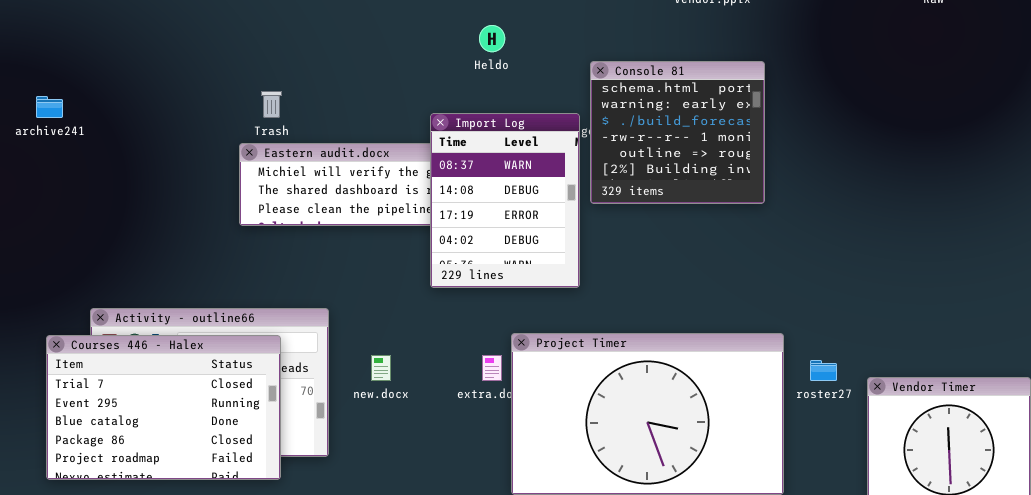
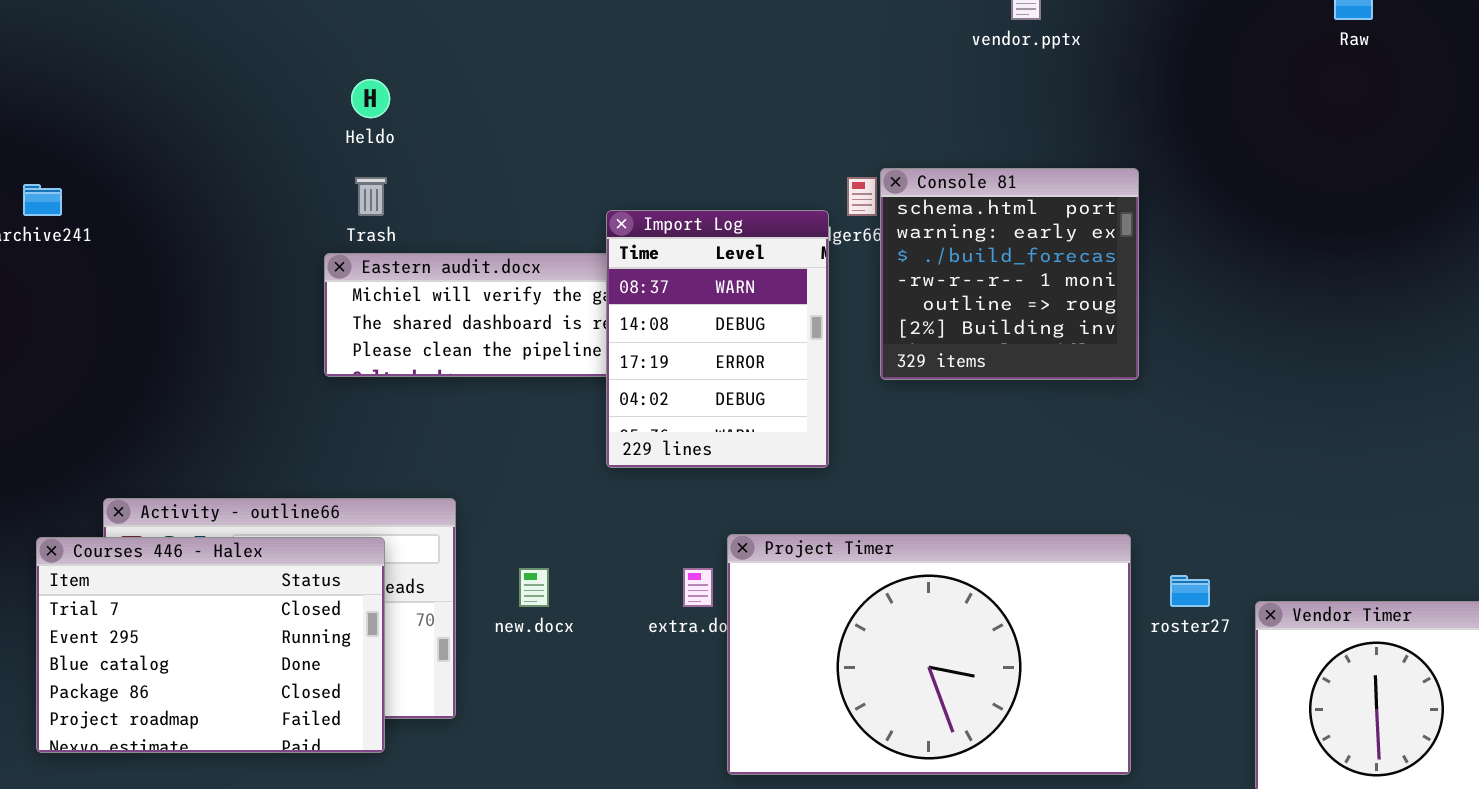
Heldo: [479,25,505,52] -> [351,79,390,118], moved
Console 81: [590,61,765,204] -> [880,168,1139,380], moved

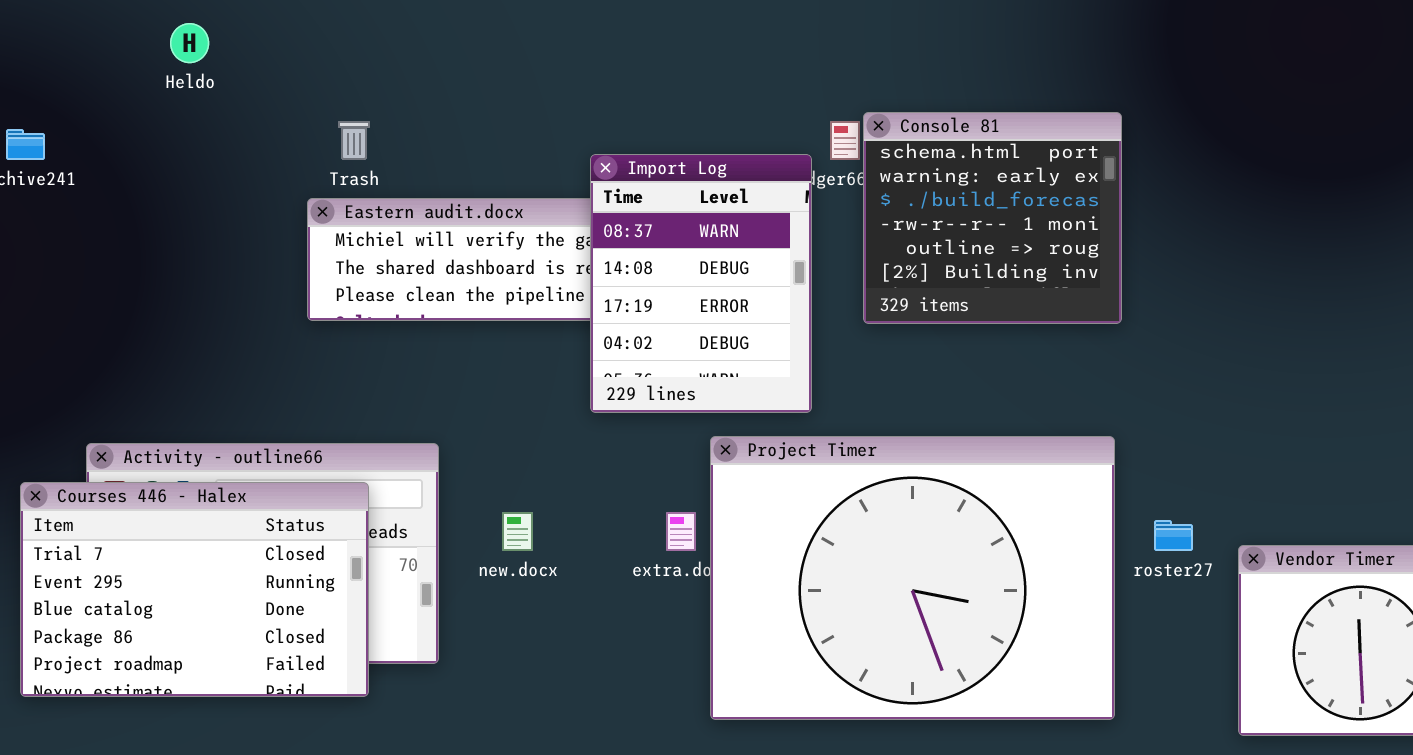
Heldo: [351,79,390,118] -> [170,23,209,63], moved
Project Timer: [727,534,1131,775] -> [710,436,1115,720], resized

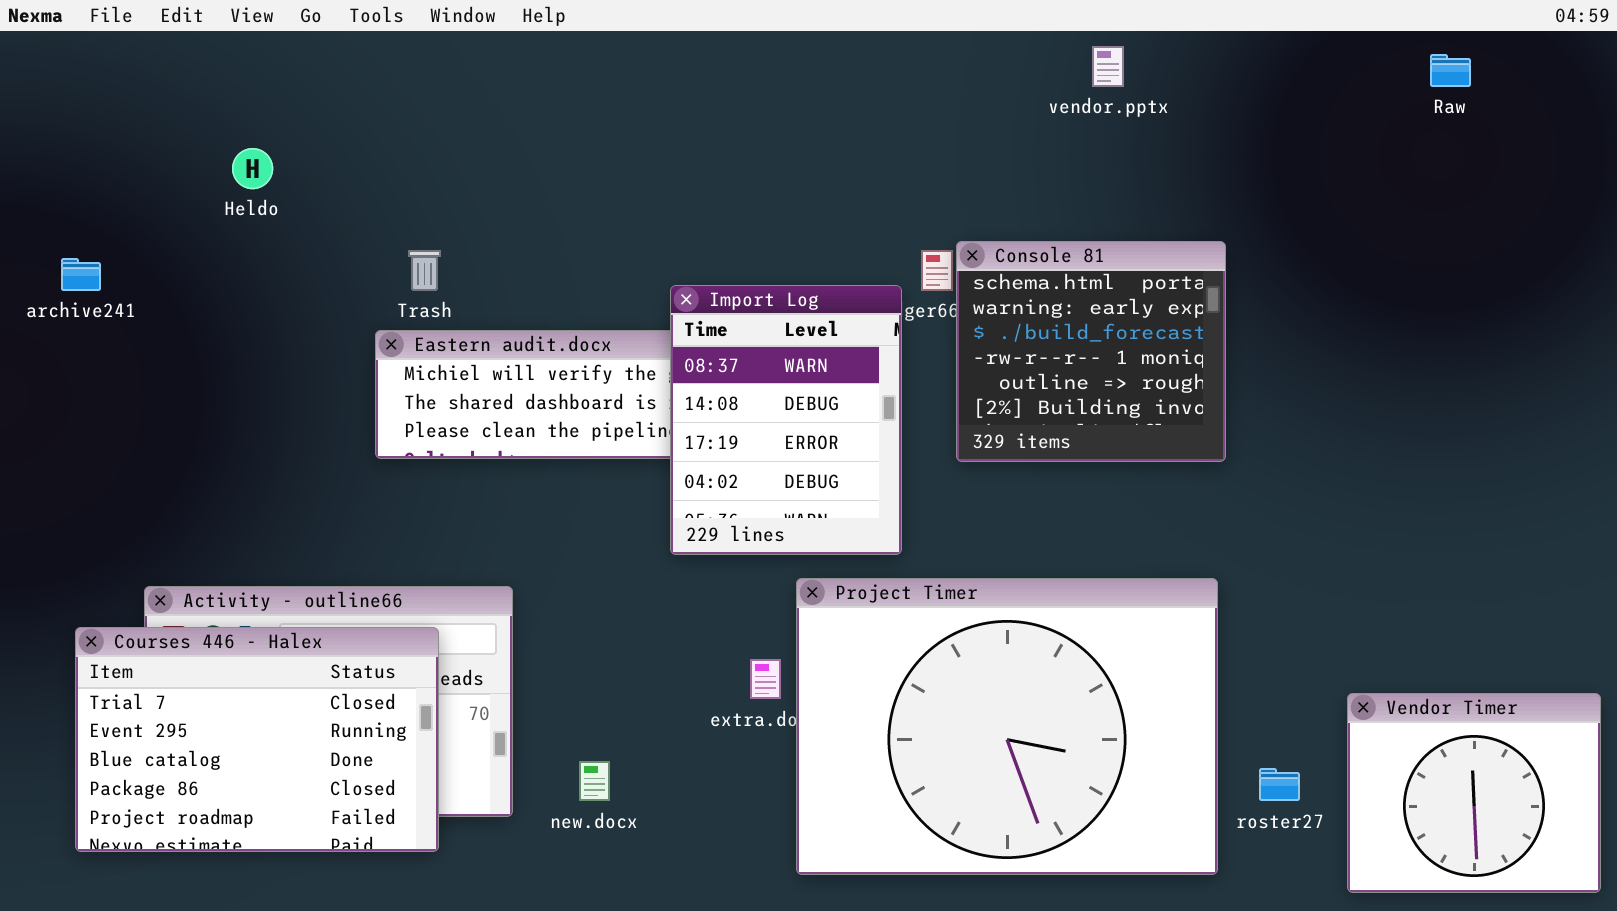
new.docx: [502,512,533,551] -> [579,761,610,801], moved
roster27: [1154,520,1193,551] -> [1259,768,1300,801], moved

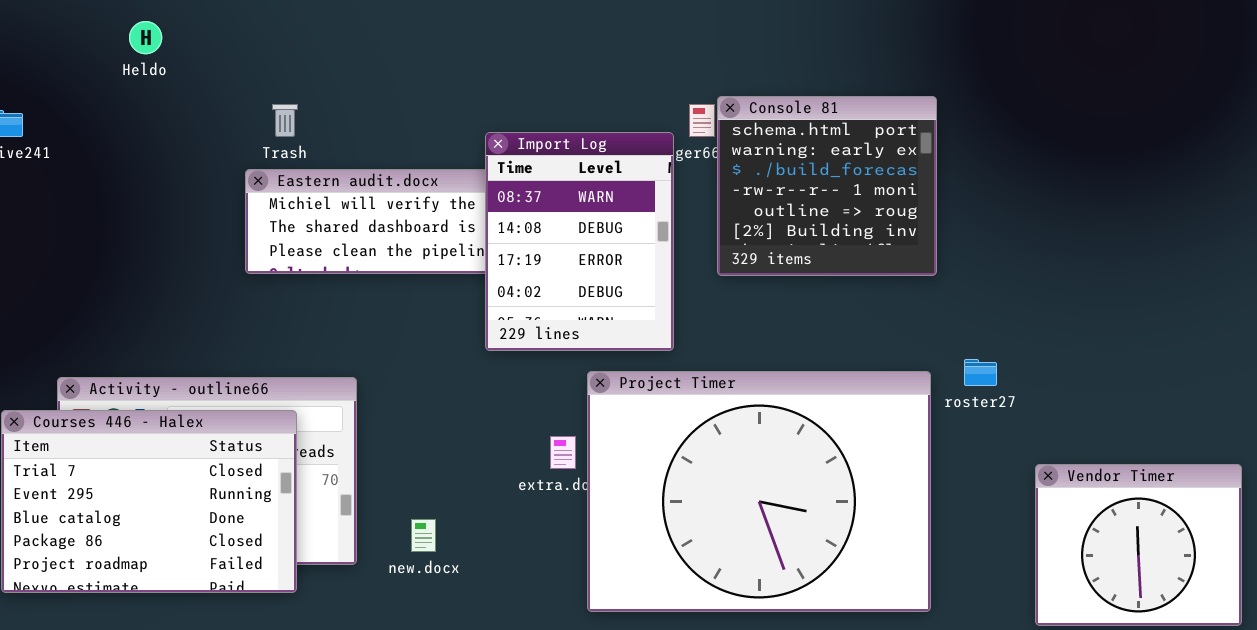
roster27: [1259,768,1300,801] -> [964,359,997,386], moved

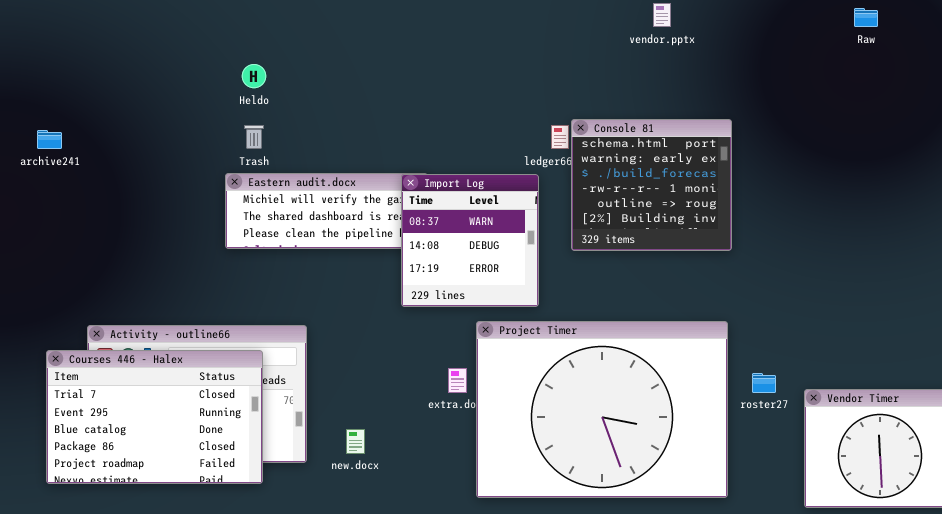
Heldo: [129,21,162,54] -> [242,64,266,88], moved
Import Log: [485,132,674,351] -> [401,174,539,307], resized
roster27: [964,359,997,386] -> [752,373,776,393], moved

